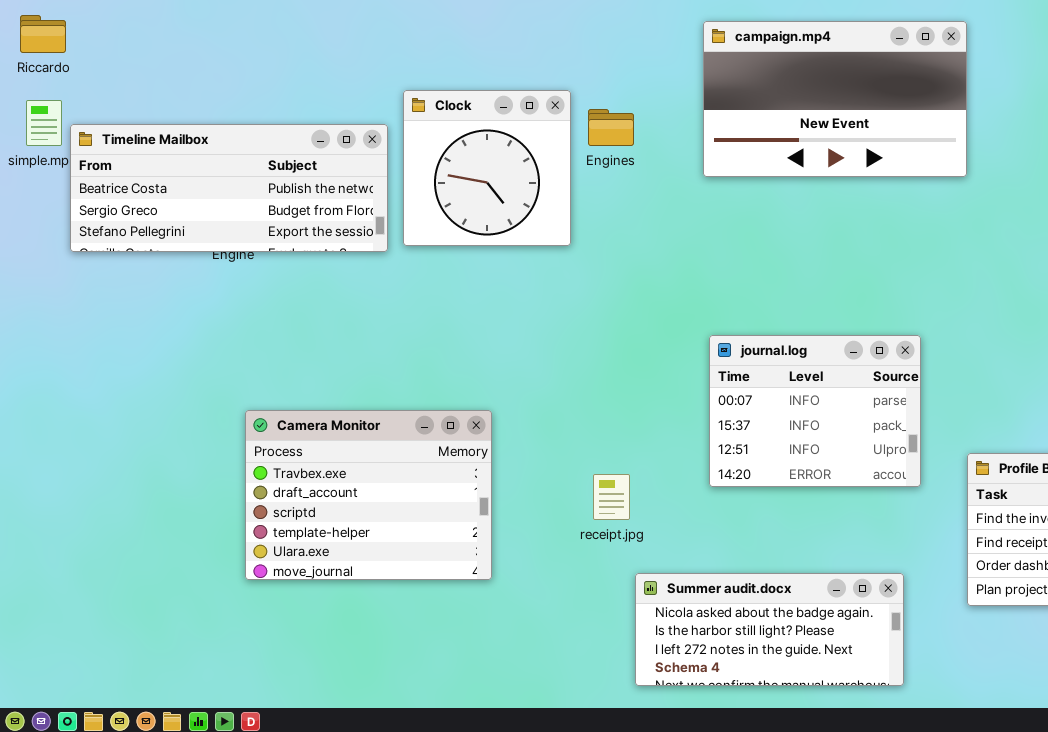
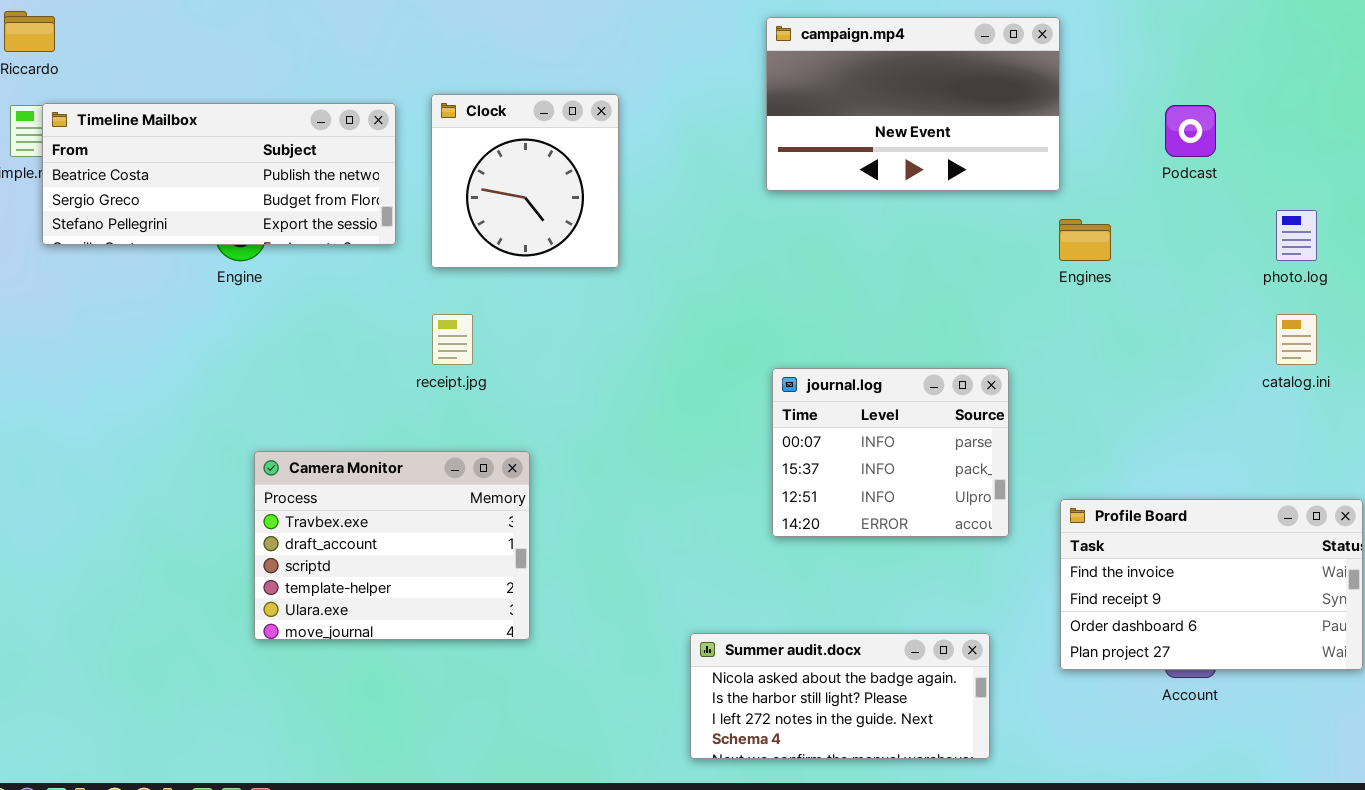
Engines: [588,109,634,146] -> [1059,219,1111,261], moved
Timeline Mailbox: [70,124,388,252] -> [42,103,396,245], moved
receipt.jpg: [593,474,630,520] -> [432,314,473,365], moved

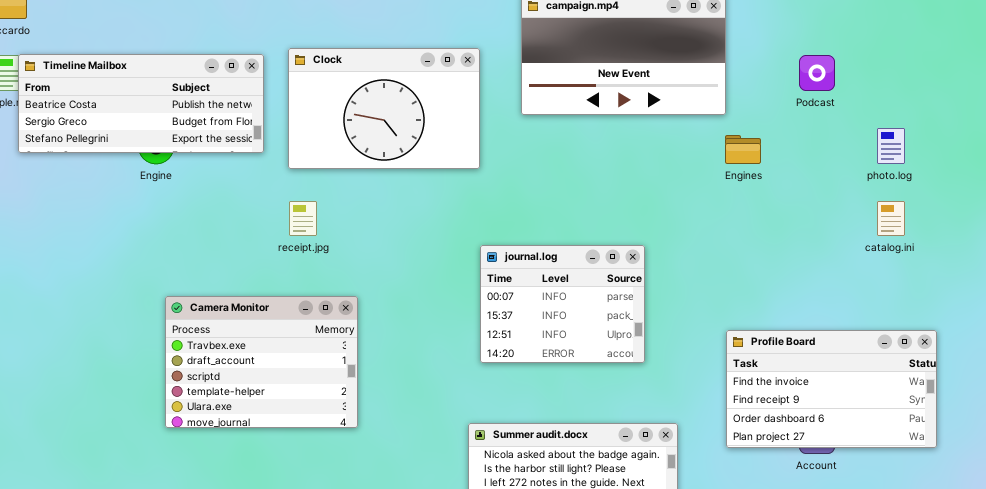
Clock: [431,94,619,268] -> [288,48,480,169], resized
journal.log: [772,368,1009,537] -> [480,245,645,363], moved

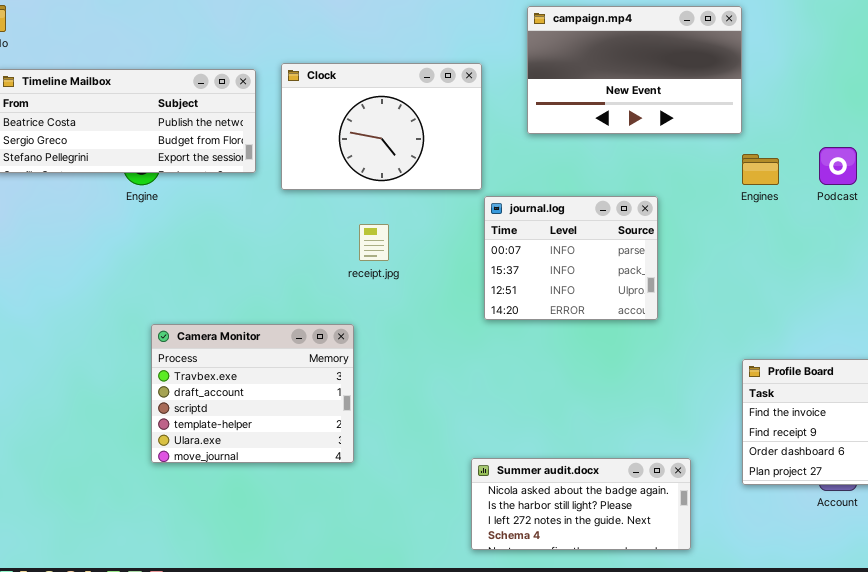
Podcast: [799,55,835,91] -> [819,147,857,185], moved
receipt.jpg: [289,201,317,236] -> [359,224,389,261], moved
journal.log: [480,245,645,363] -> [484,196,658,320], moved

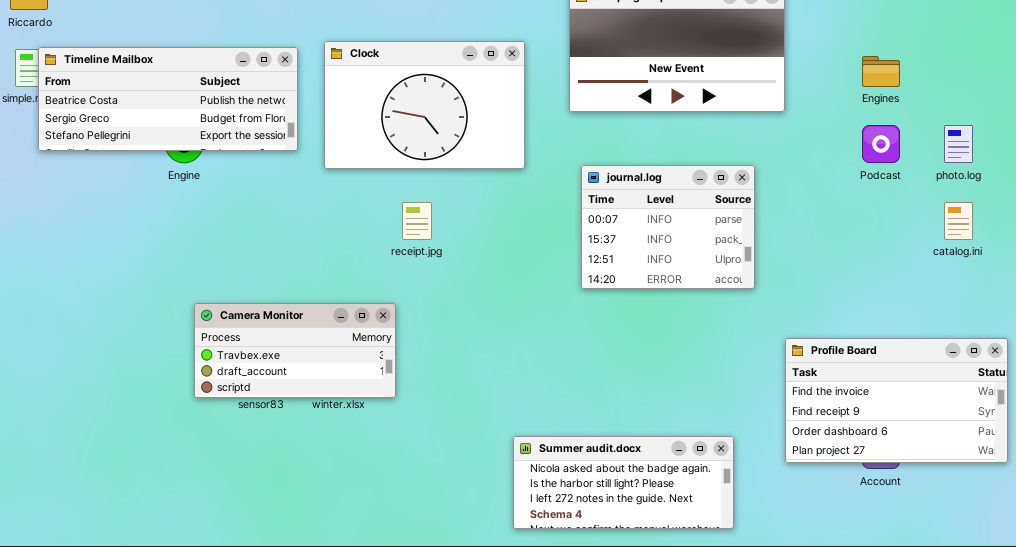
Engines: [742,154,779,185] -> [862,56,900,87], moved
journal.log: [484,196,658,320] -> [581,165,755,289], moved
Camera Monitor: [151,324,354,463] -> [194,303,396,398], resized

